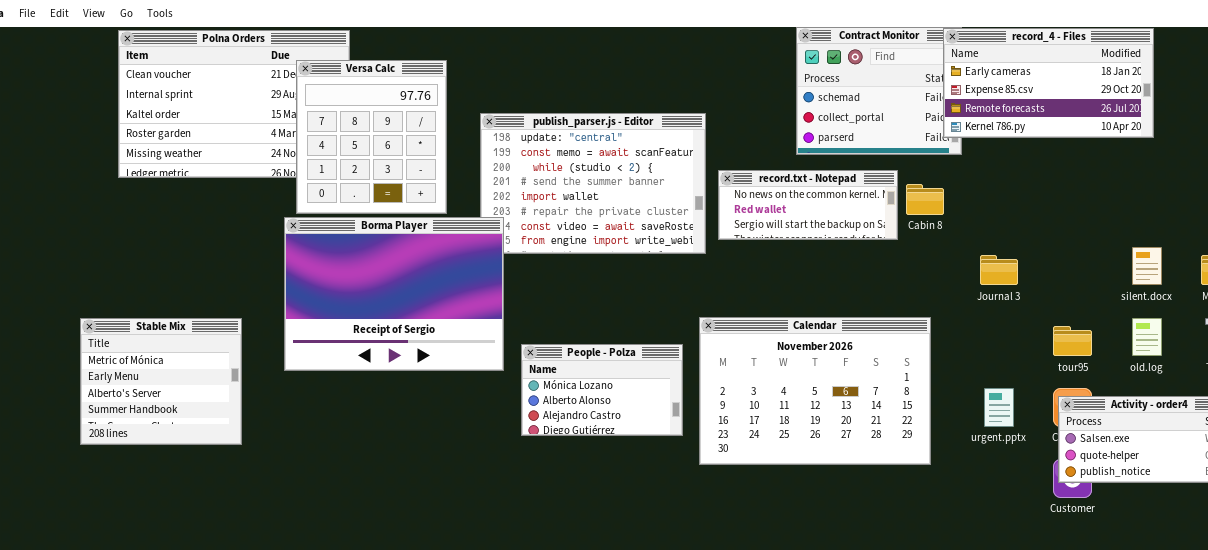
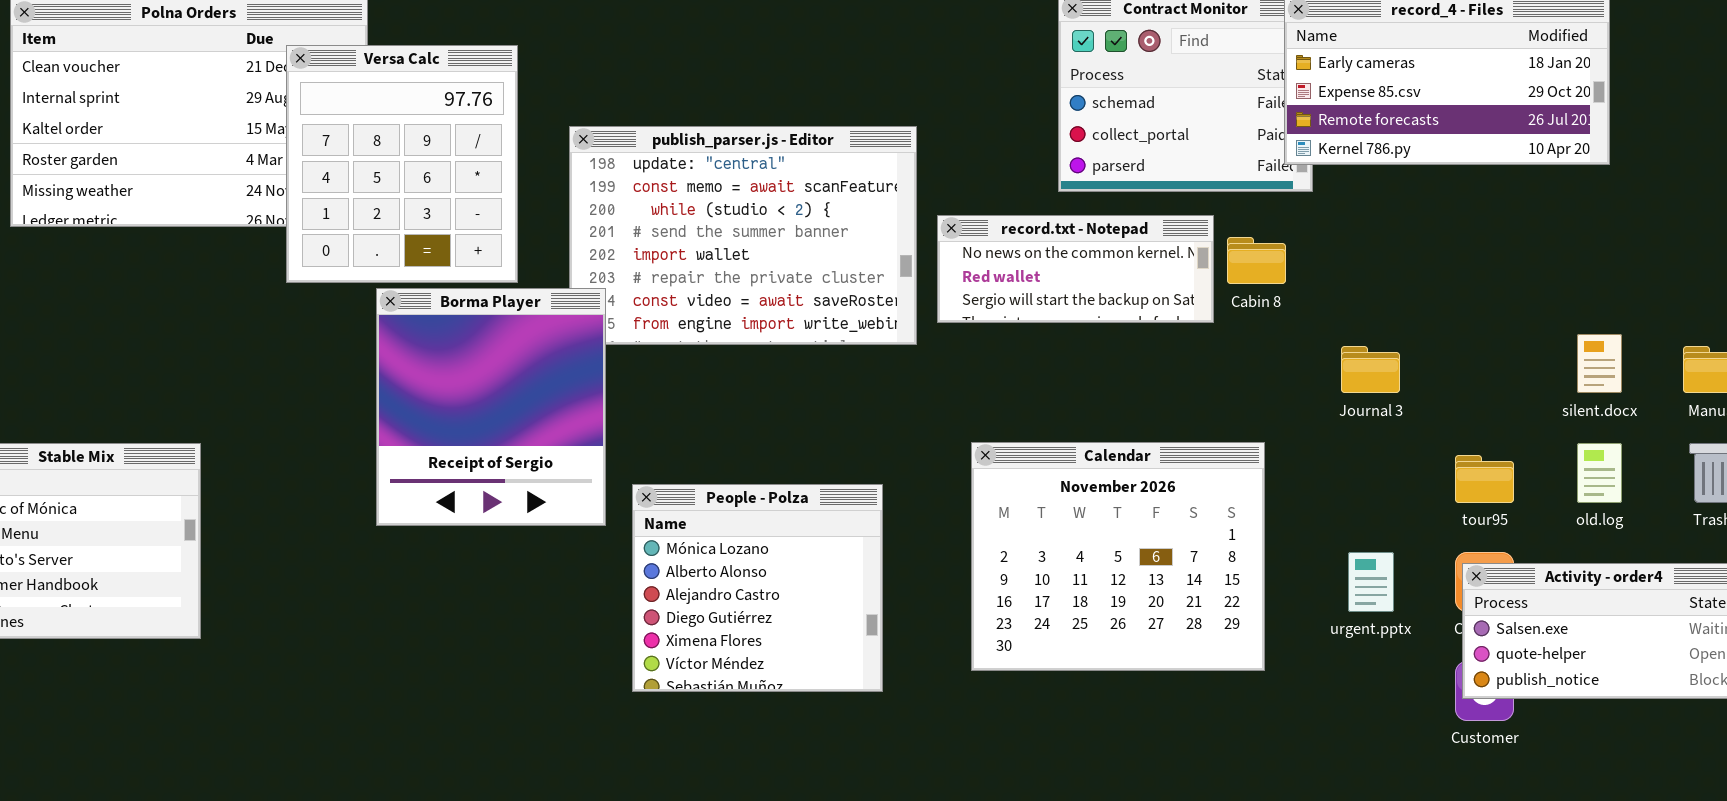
Borma Player: [284,217,504,371] -> [376,288,606,526], resized
Calendar: [699,317,931,465] -> [971,442,1265,671], resized
People - Polza: [521,344,683,436] -> [632,484,883,692], resized

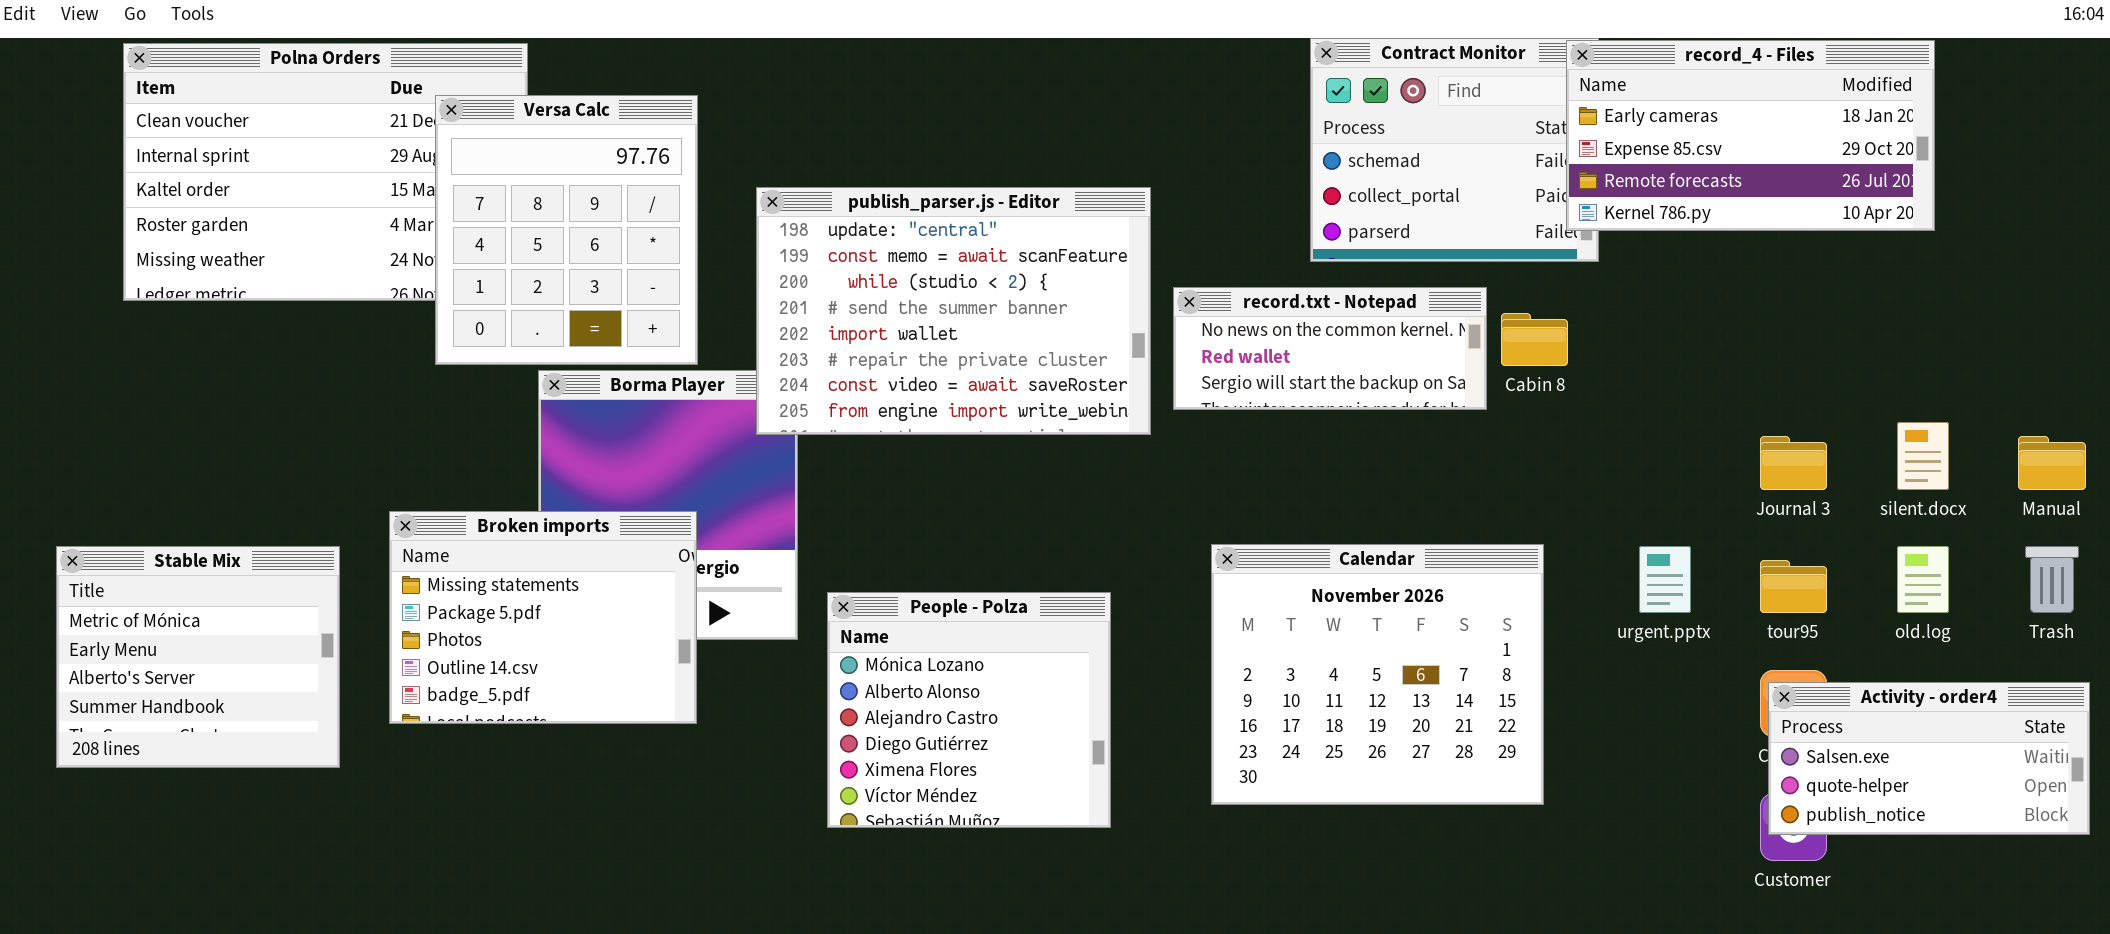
publish_parser.js - Editor: [569,126,917,345] -> [756,187,1151,435], raised
Journal 3: [1341,346,1400,393] -> [1760,436,1827,490], moved
Broken imports: none -> [389,511,697,724], opened
urgent.pptx: [1348,552,1394,612] -> [1639,546,1691,613], moved

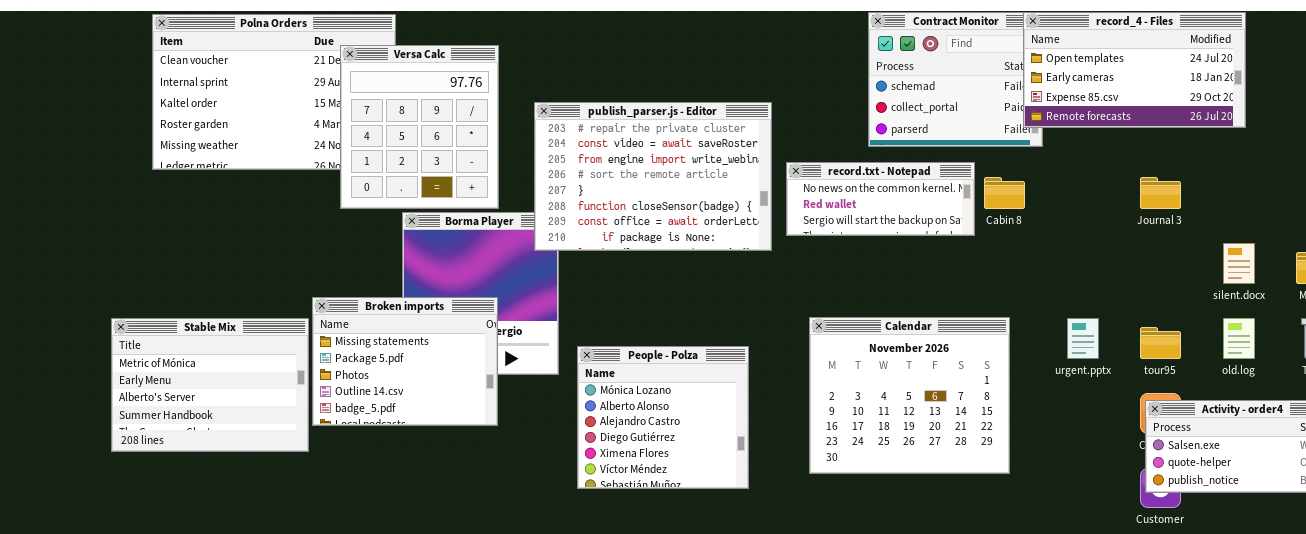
record_4 - Files: [1566,40,1935,231] -> [1023,12,1246,128], scrolled up 1 row
publish_parser.js - Editor: [756,187,1151,435] -> [534,102,772,251], scrolled down 5 rows
Journal 3: [1760,436,1827,490] -> [1140,177,1181,209], moved
Stable Mix: [56,546,340,768] -> [111,318,309,452], resized

